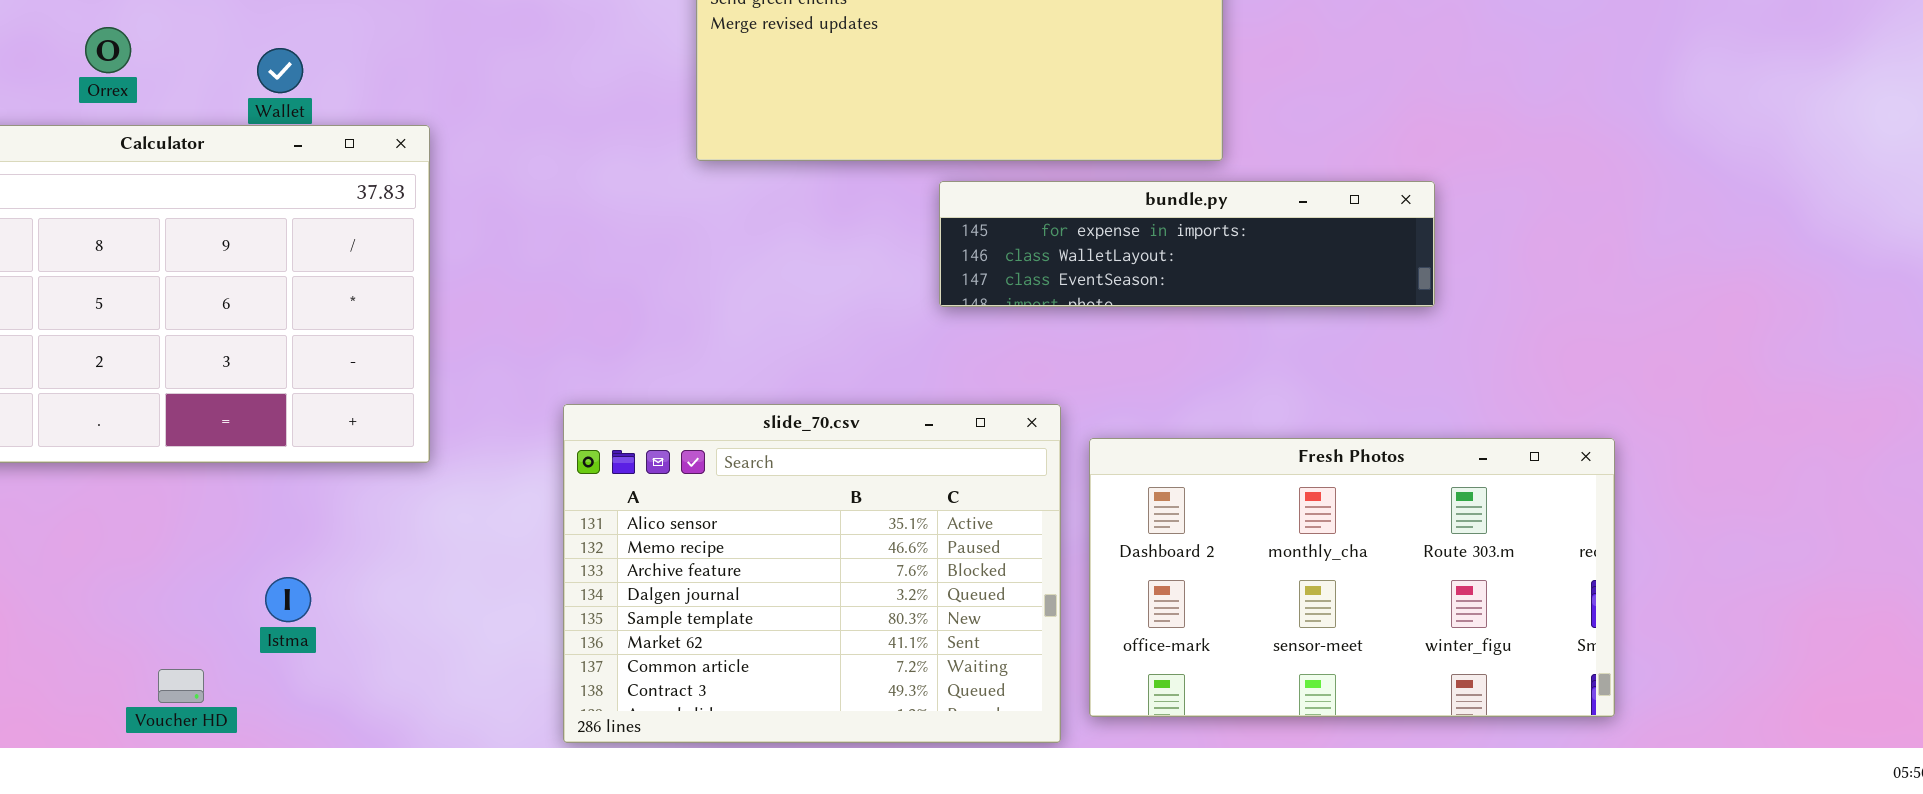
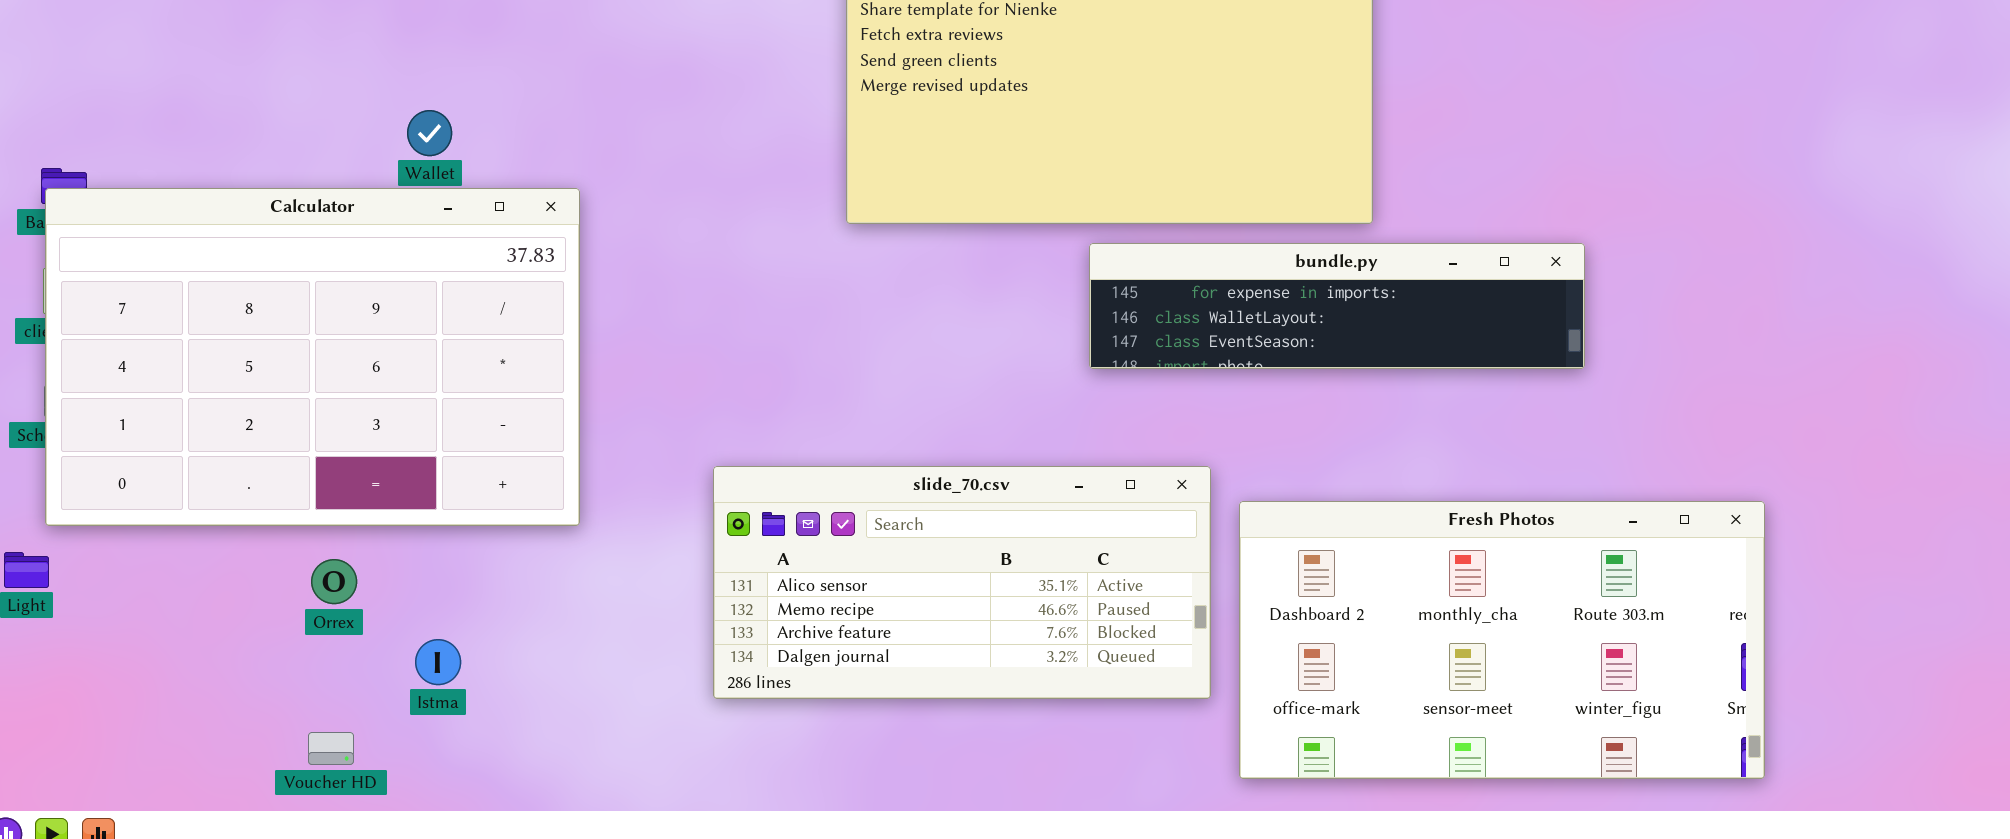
Orrex: [85,27,131,73] -> [311,559,357,604], moved
slide_70.csv: [563,404,1061,743] -> [713,466,1211,699], resized

